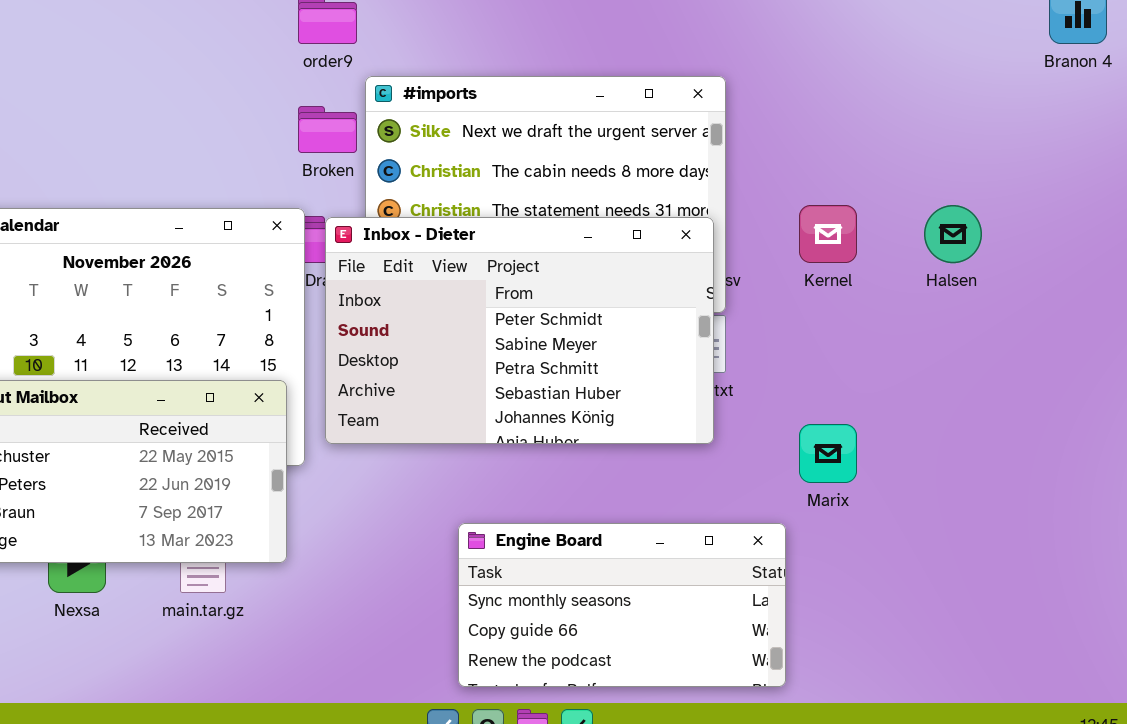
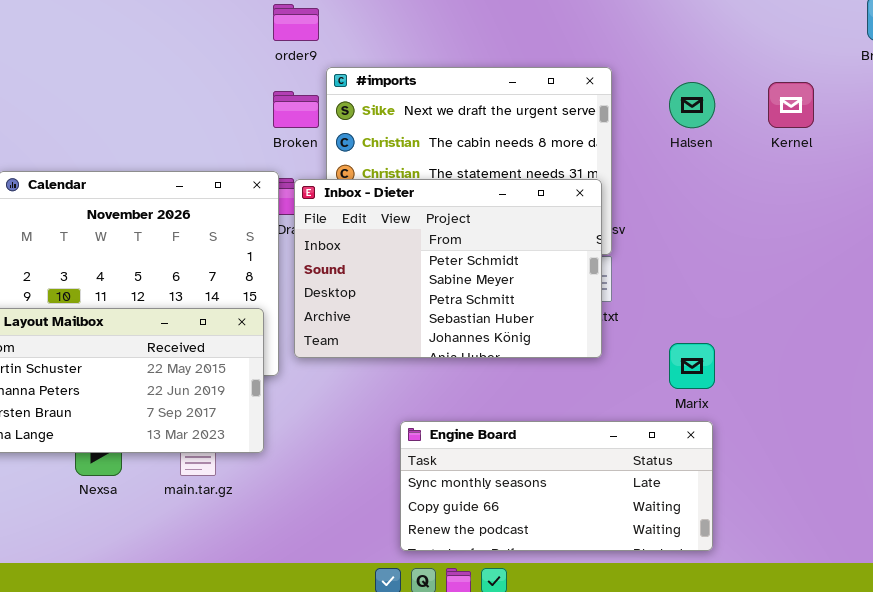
Kernel: [799,205,857,263] -> [768,82,814,128], moved
Halsen: [924,205,982,263] -> [669,82,715,128], moved
Engine Board: [458,523,786,687] -> [400,421,713,551], resized

